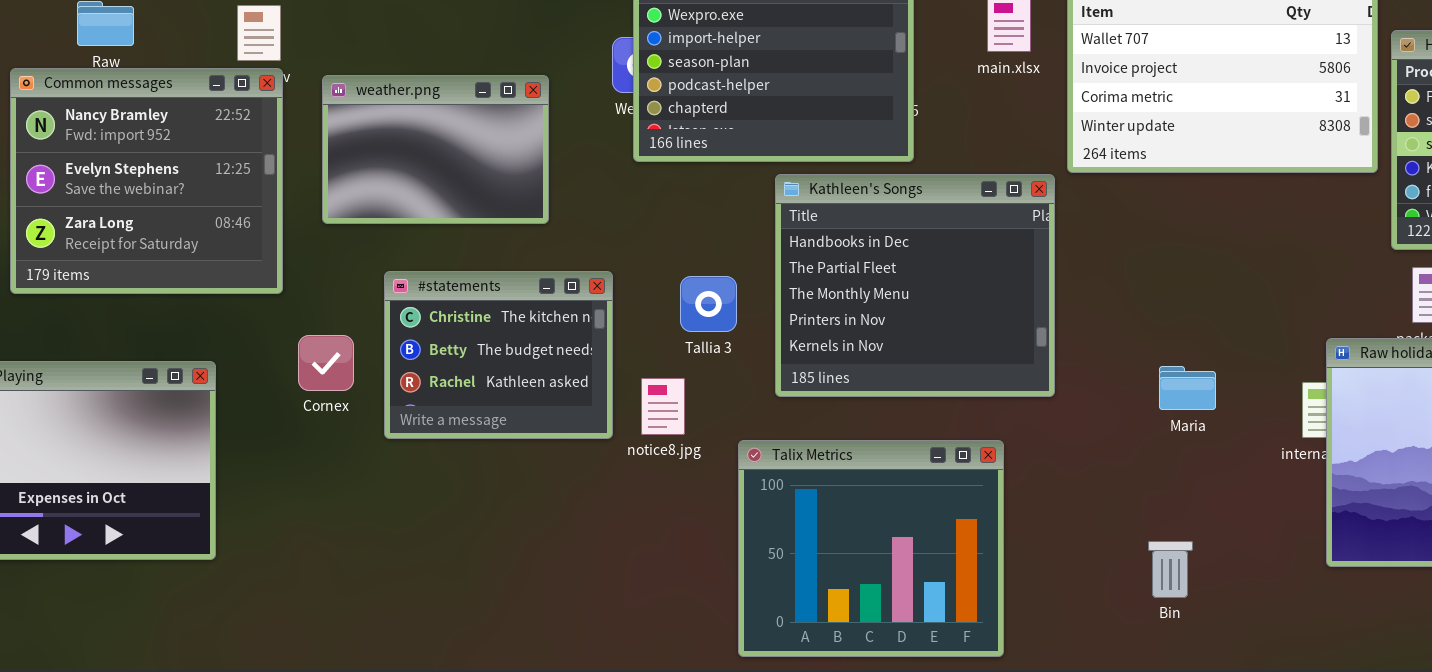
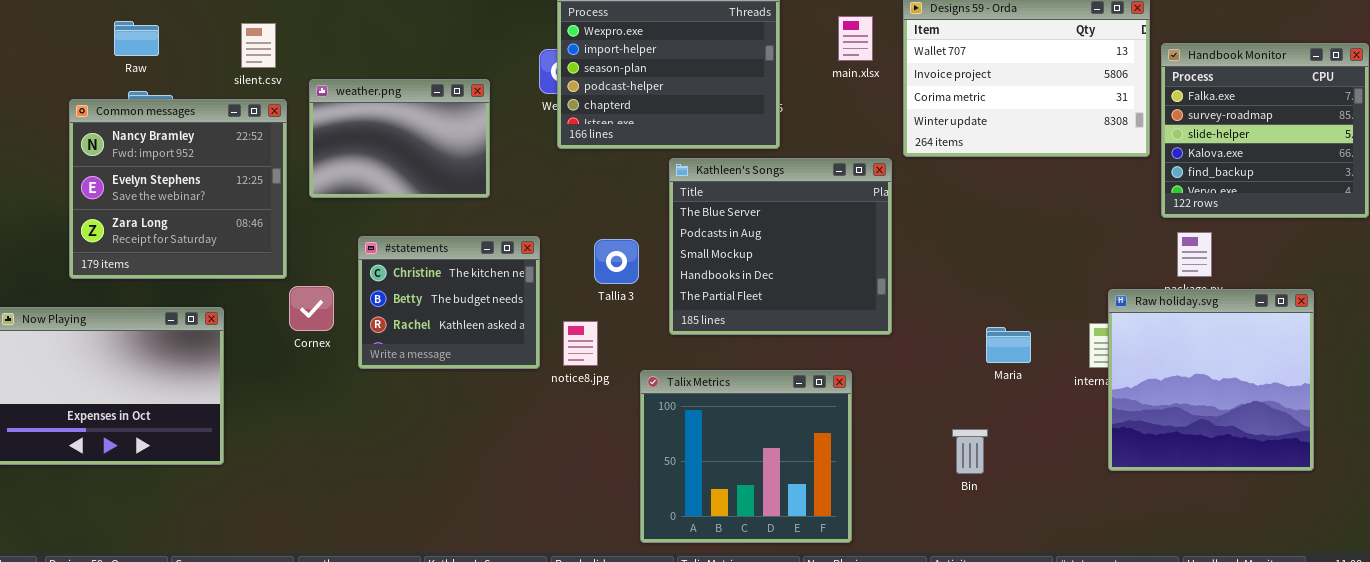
Common messages: [10,68,283,294] -> [69,99,287,279], moved
Kathleen's Songs: [775,174,1055,397] -> [669,158,892,335], scrolled up 3 rows
Maria: [1159,366,1216,410] -> [986,327,1031,363], moved
Bin: [1148,541,1193,598] -> [952,429,988,474], moved

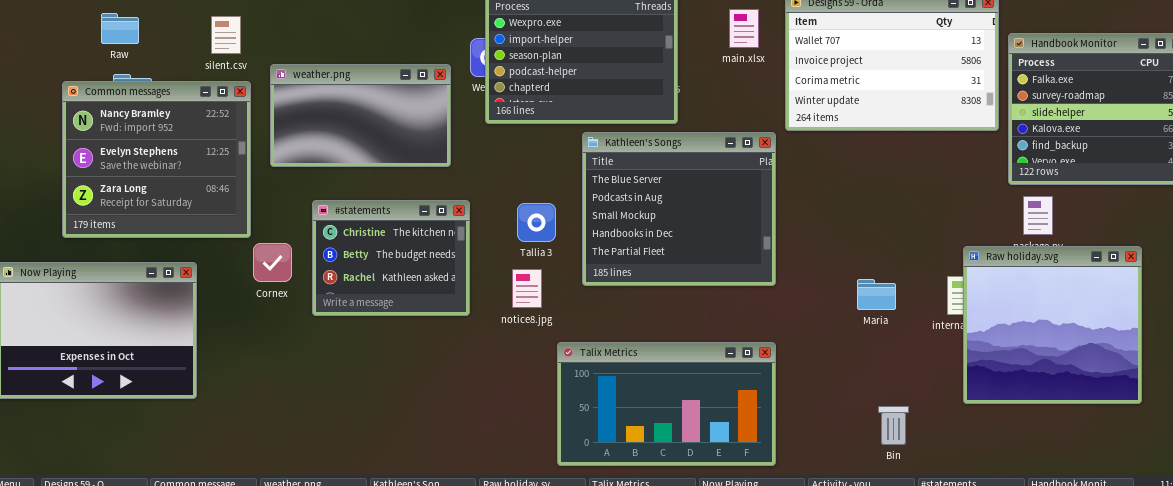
weather.png: [309,79,490,198] -> [270,64,451,167], resized
notice8.jpg: [563,321,598,366] -> [512,269,542,308], moved
Talix Metrics: [640,370,852,543] -> [557,342,776,466], resized
Bin: [952,429,988,474] -> [878,406,909,445], moved

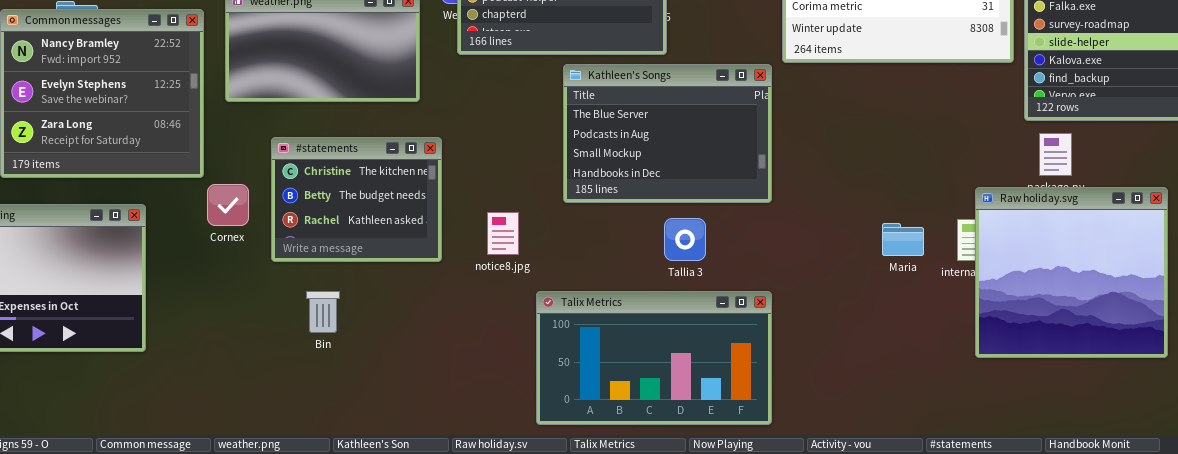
Kathleen's Songs: [582,132,776,286] -> [563,64,772,203], resized
Tallia 3: [517,203,556,242] -> [664,218,706,261], moved
Maria: [857,279,896,310] -> [882,223,924,256], moved
Bin: [878,406,909,445] -> [306,291,340,333], moved

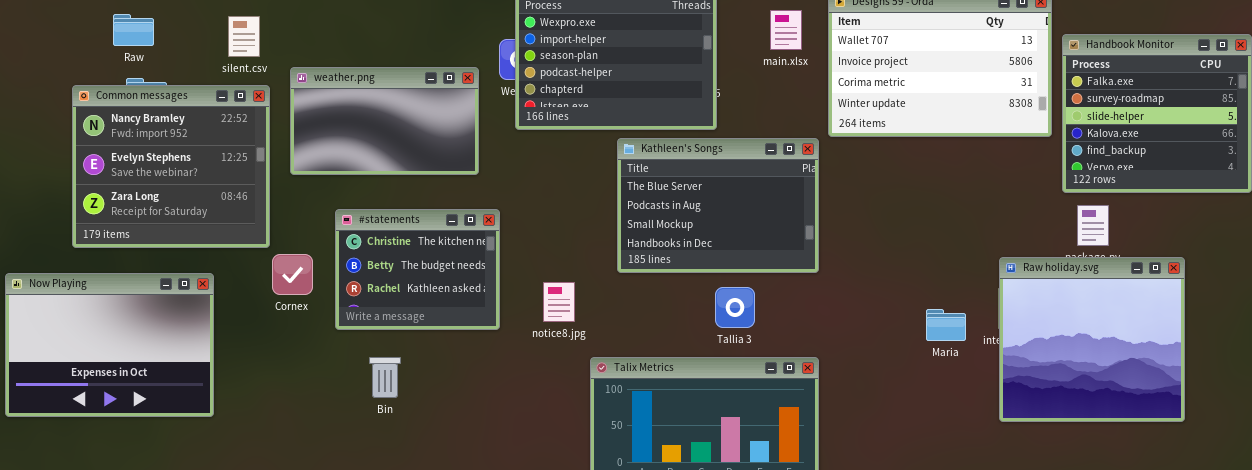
Raw holiday.svg: [975,187,1168,358] -> [999,257,1185,422], moved
Maria: [882,223,924,256] -> [926,309,966,341], moved

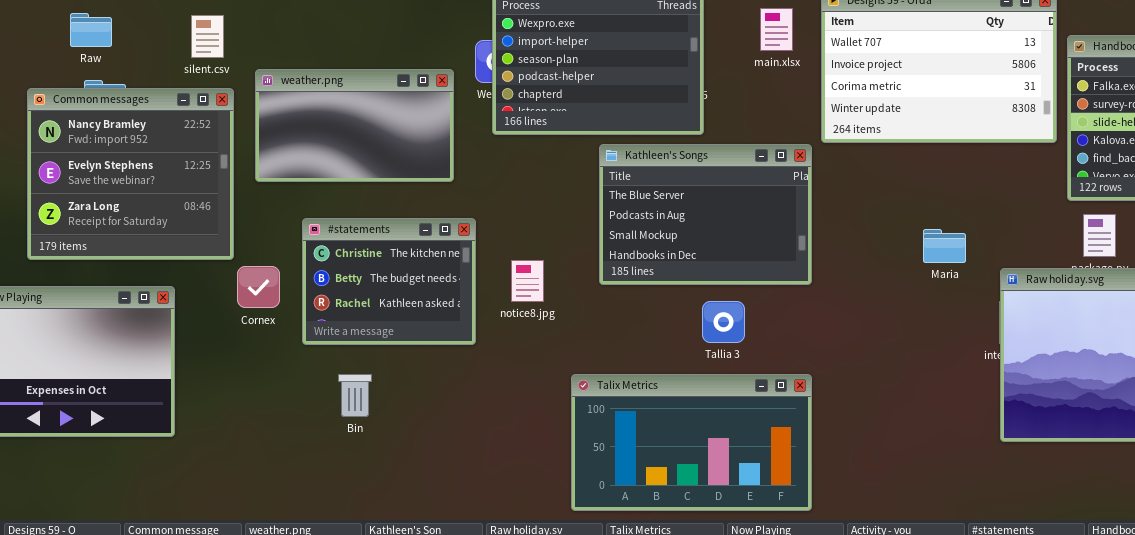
notice8.jpg: [543,282,575,322] -> [511,260,544,302], moved
Maria: [926,309,966,341] -> [923,229,966,263], moved

